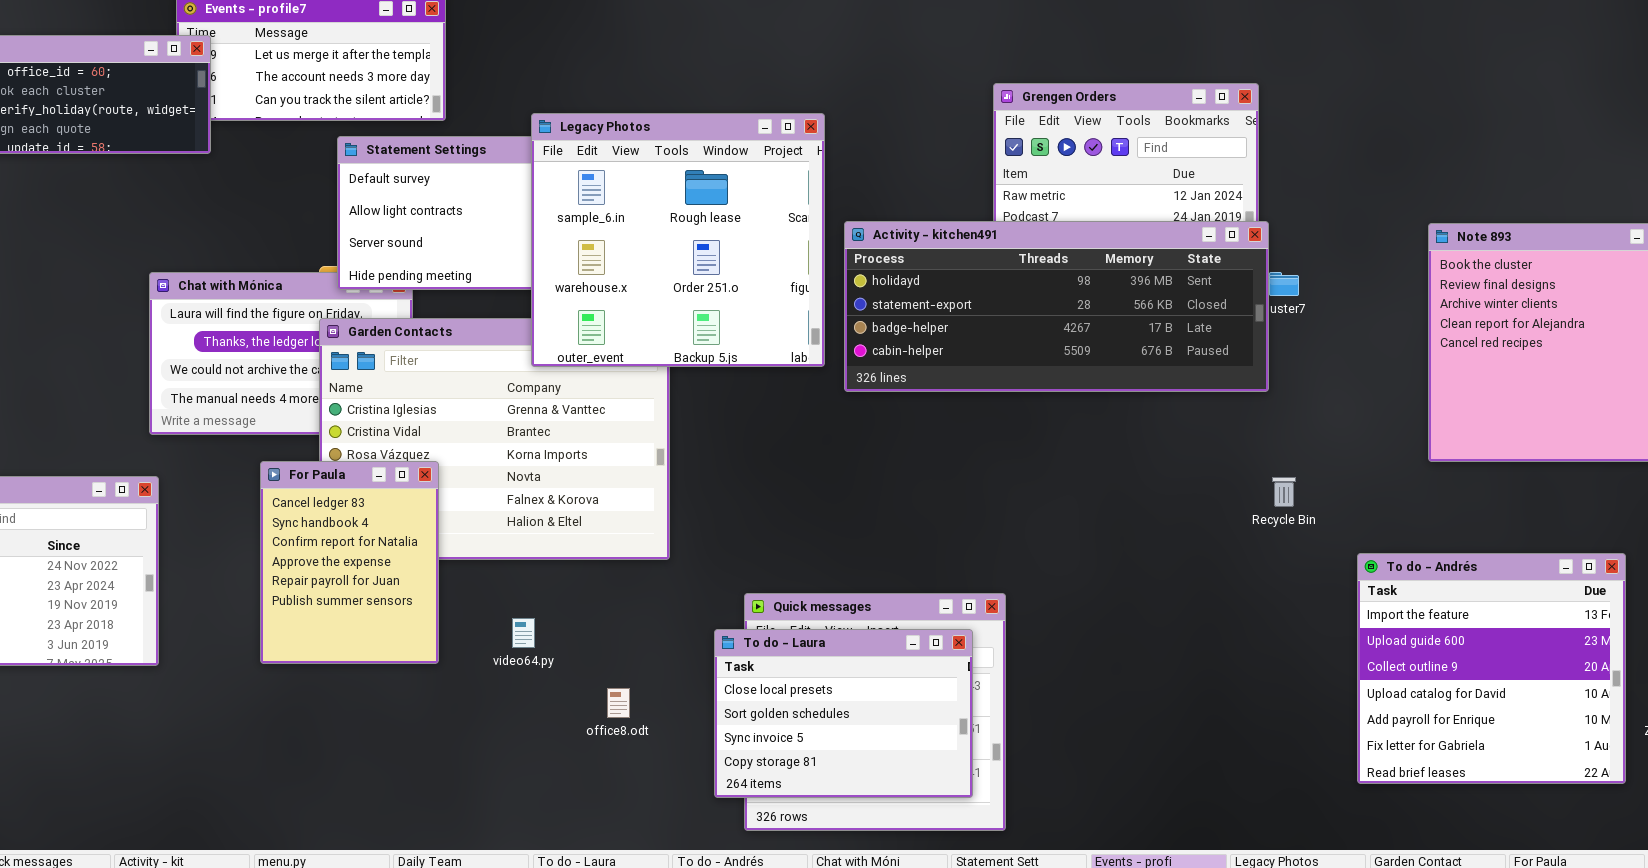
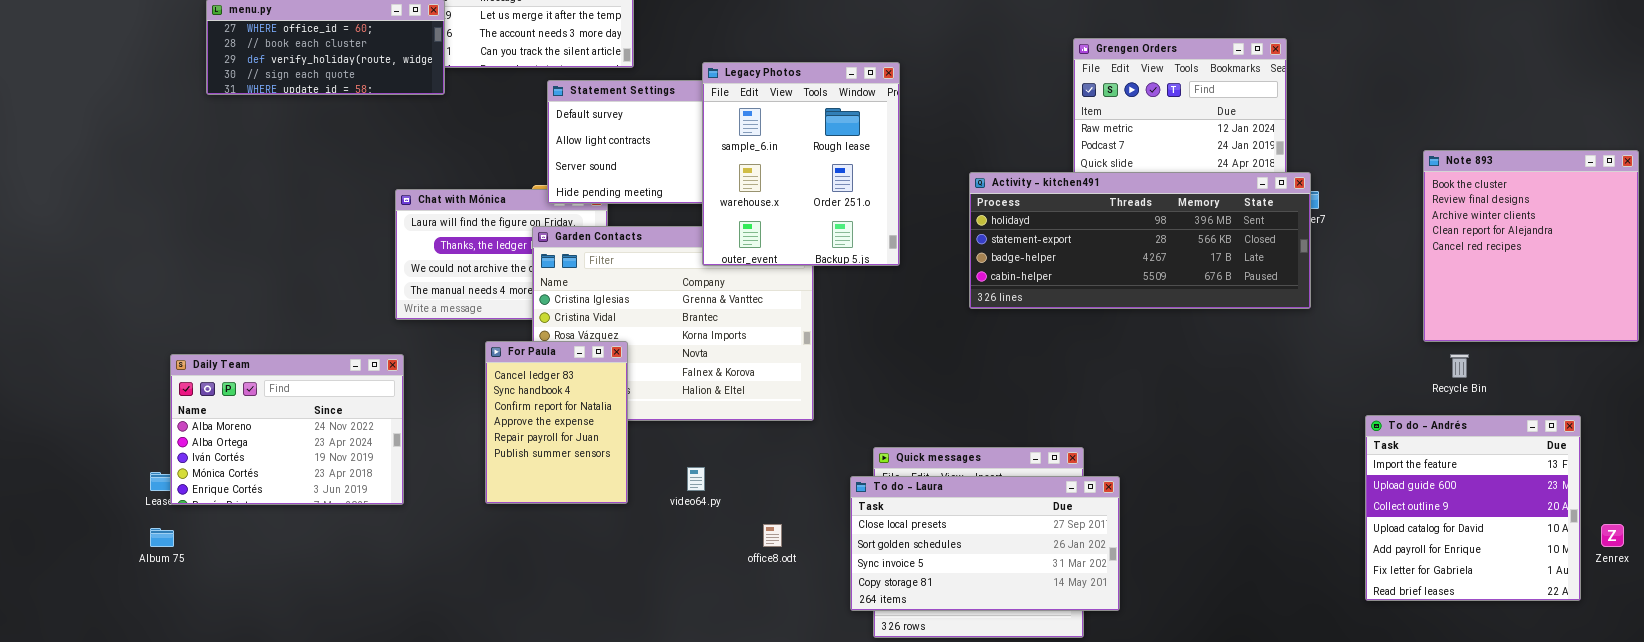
Legacy Photos: [531,113,825,367] -> [702,62,900,266], resized
Activity - kitchen491: [844,221,1269,392] -> [969,172,1311,309], moved
Recycle Bin: [1272,477,1296,507] -> [1450,354,1469,378], moved
To do - Laura: [714,629,973,798] -> [850,476,1120,611], resized

